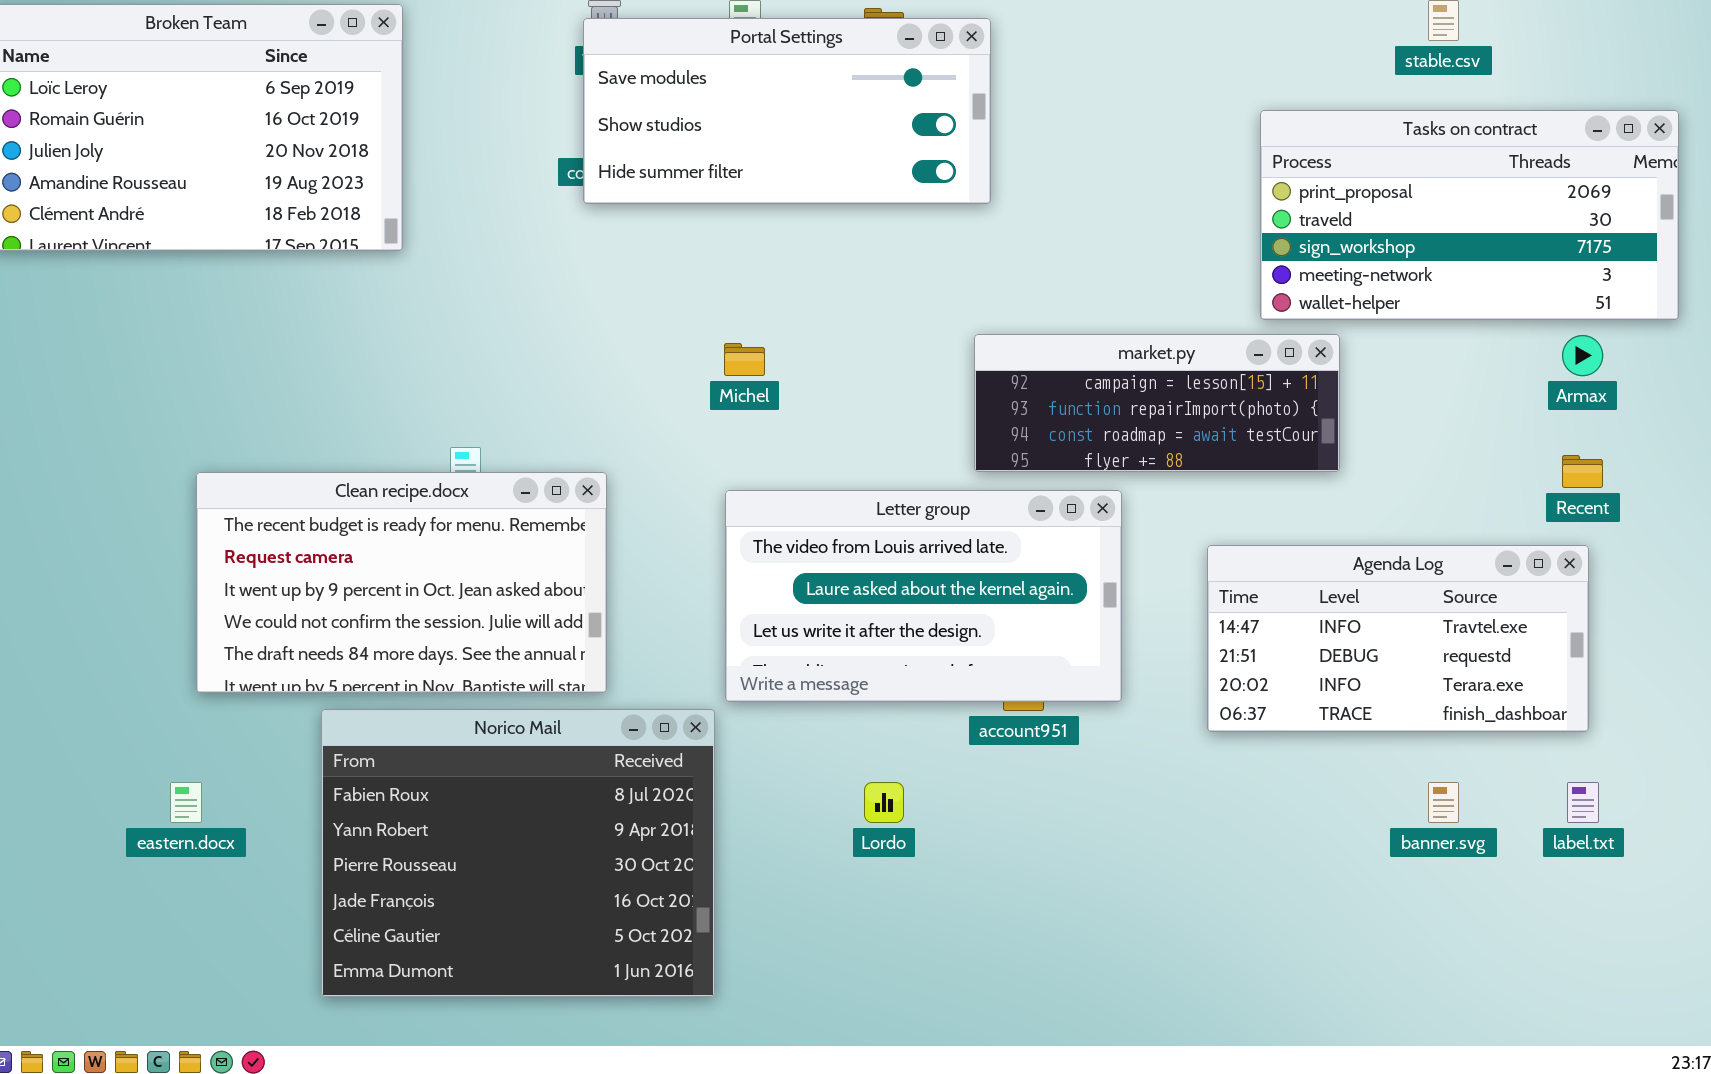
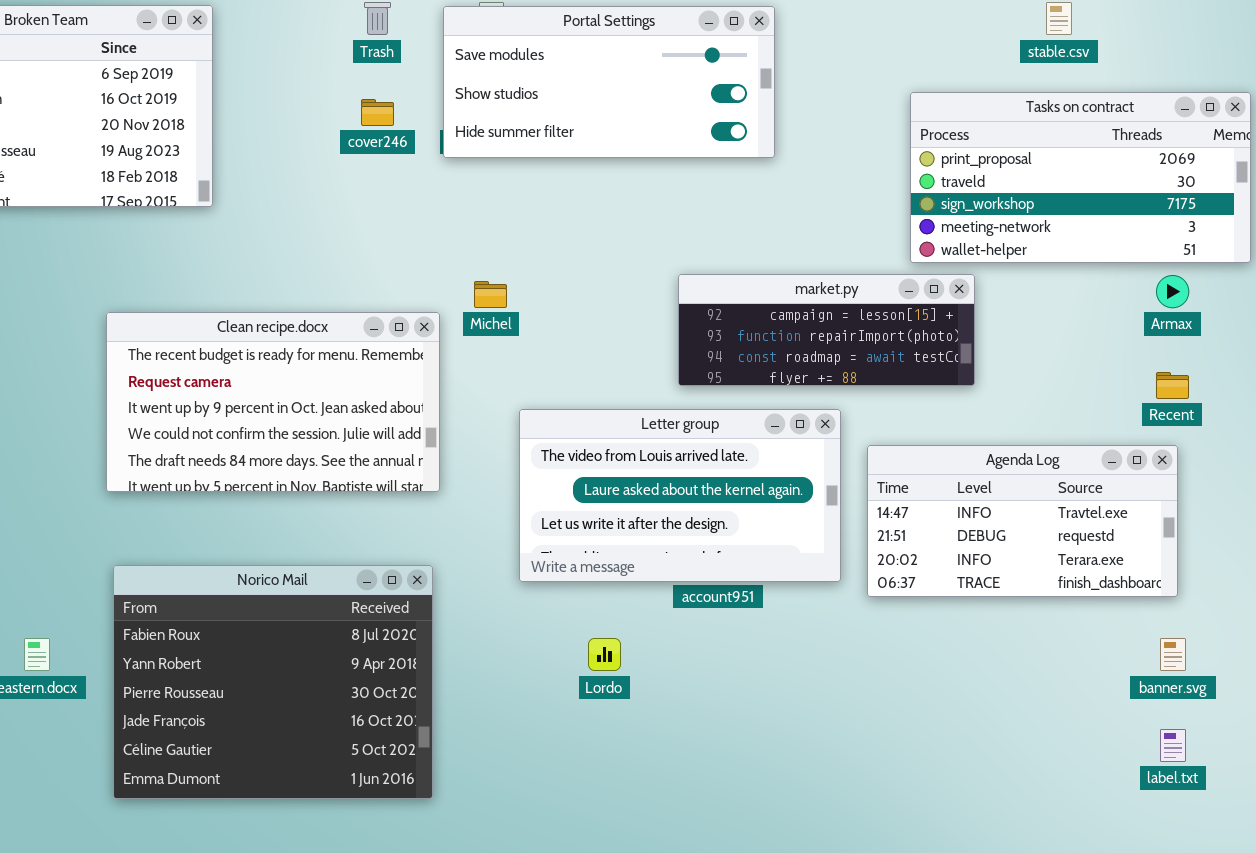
Portal Settings: [583,18,991,204] -> [443,6,775,158], moved
Clean recipe.docx: [196,472,607,693] -> [106,312,440,492], moved
Letter group: [725,490,1122,702] -> [519,409,841,582], moved
Norico Mail: [321,709,715,997] -> [113,565,433,799], moved
banner.svg: [1428,782,1459,823] -> [1160,638,1186,671], moved
label.txt: [1567,782,1599,823] -> [1160,729,1186,762], moved

